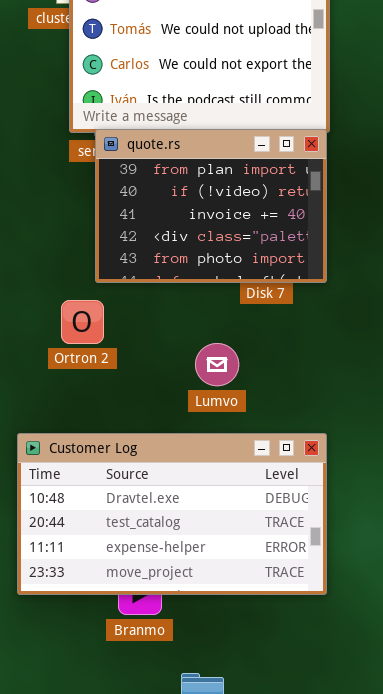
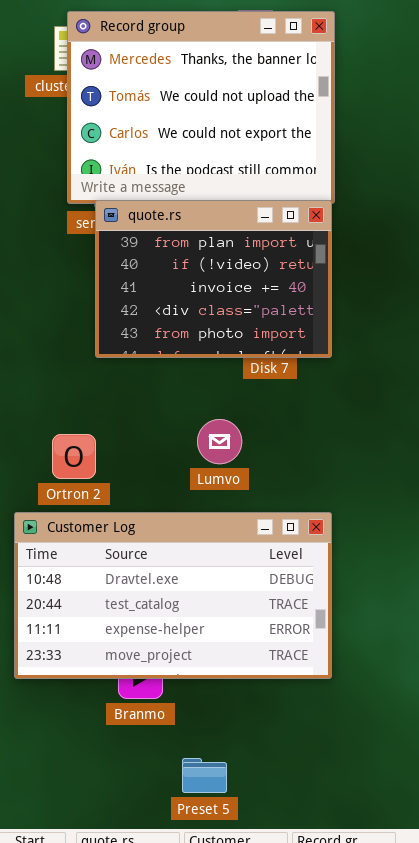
Ortron 2: [61,300,104,344] -> [52,434,96,479], moved

